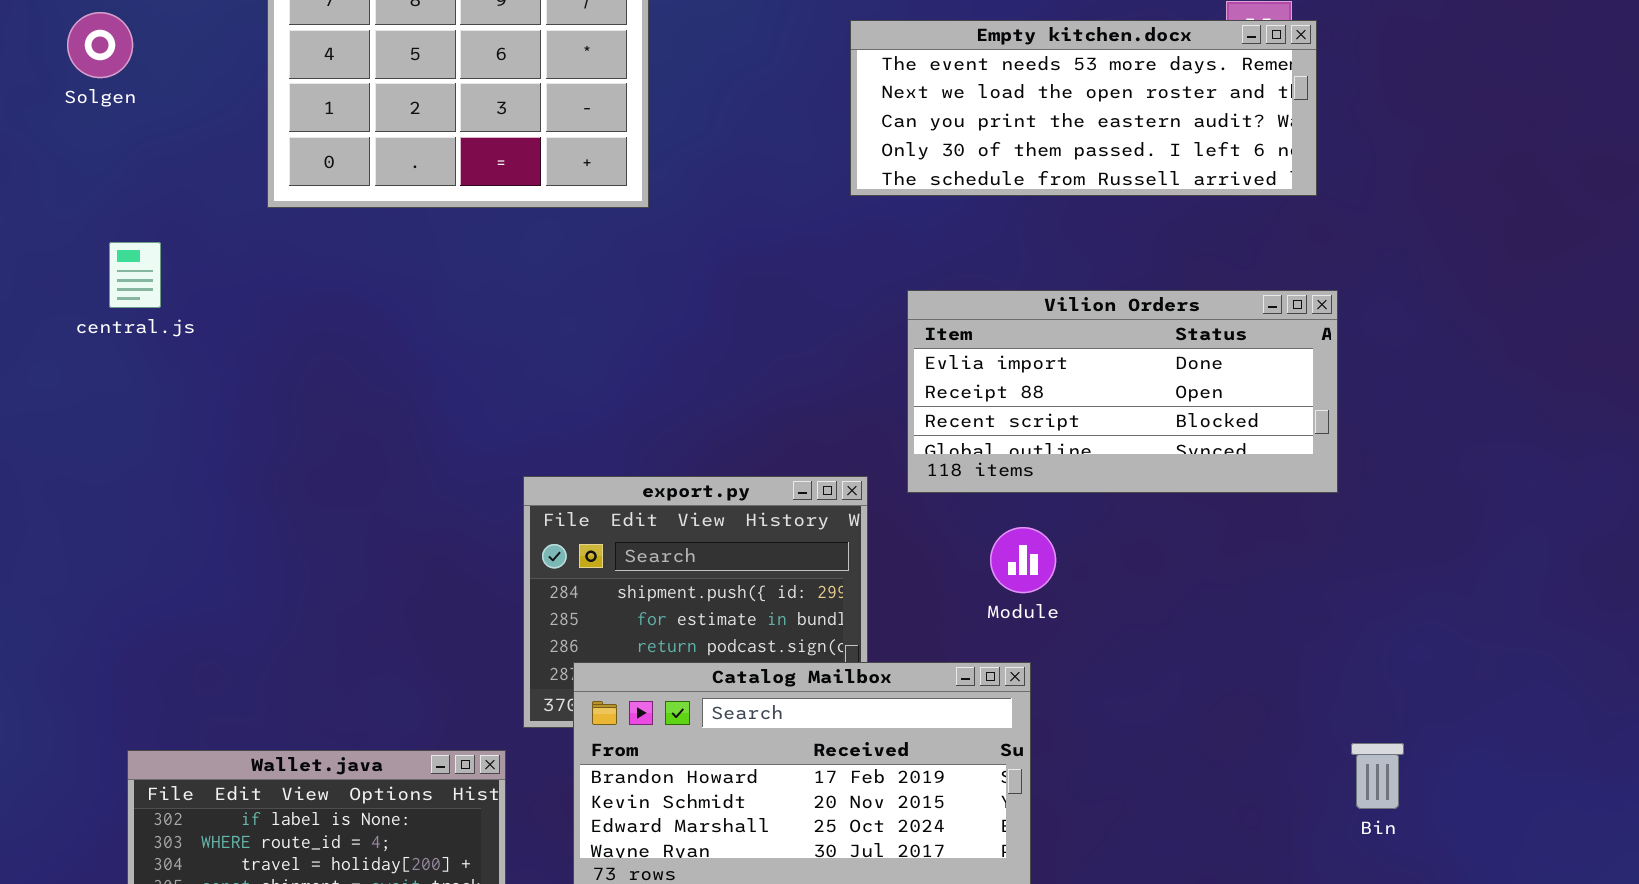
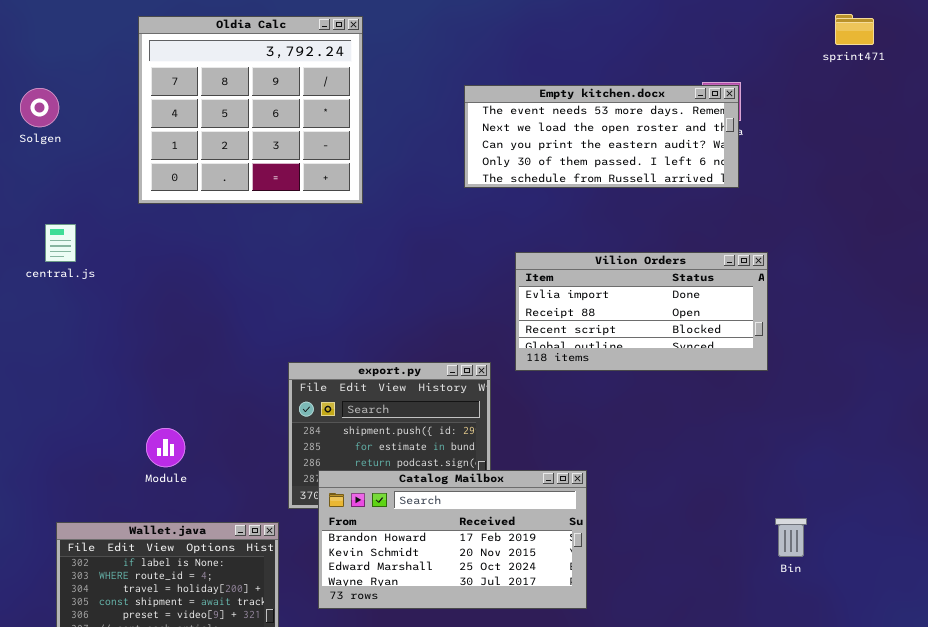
Empty kitchen.docx: [850,20,1317,196] -> [464,85,739,188], moved
Module: [990,527,1056,593] -> [146,428,185,467], moved

